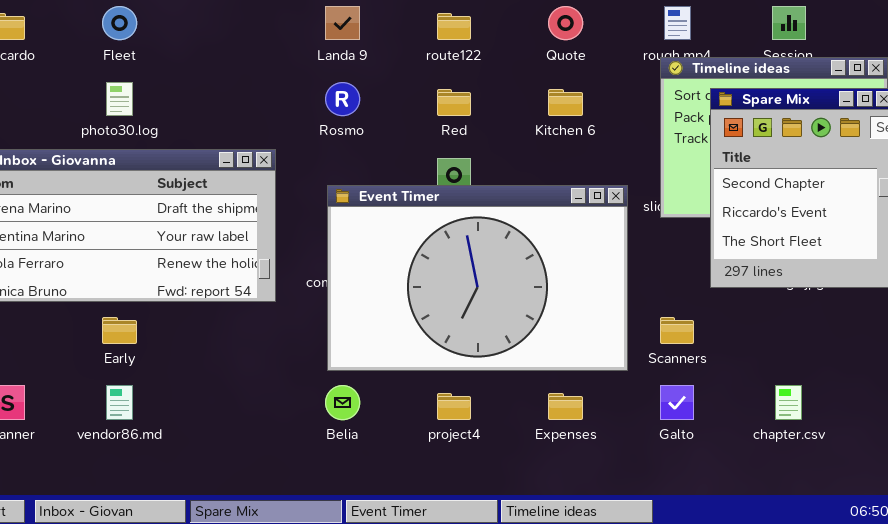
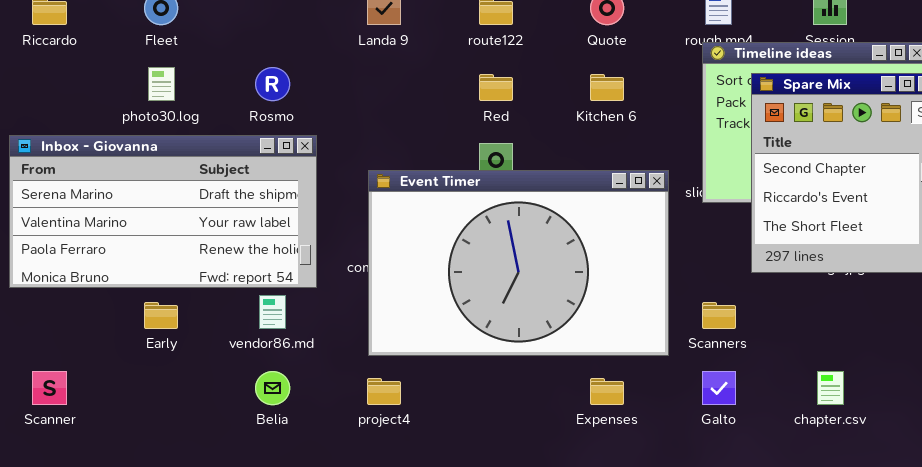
Rosmo: [325,82,360,116] -> [255,67,290,101], moved
vendor86.md: [106,385,133,420] -> [259,295,286,329], moved
Belia: [325,385,360,420] -> [255,371,290,405], moved
project4: [437,393,471,420] -> [367,378,401,405], moved

